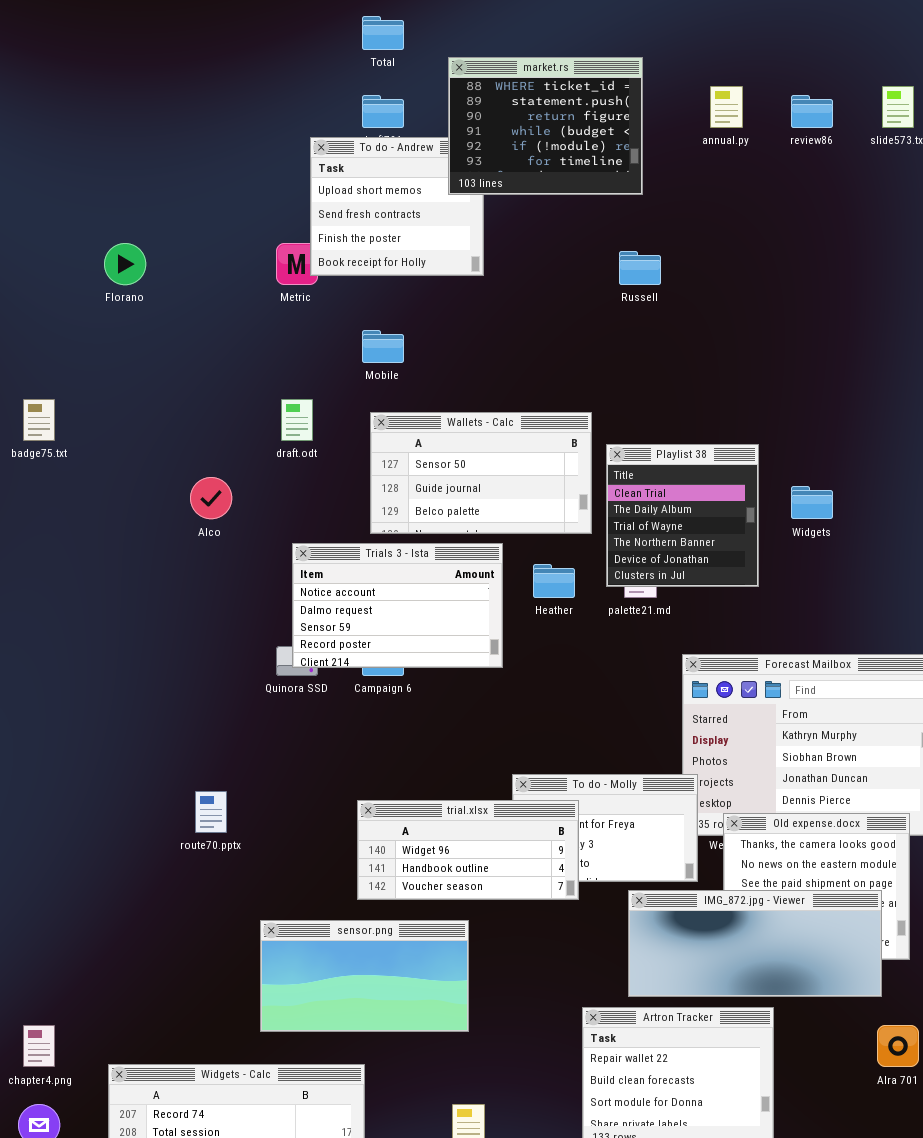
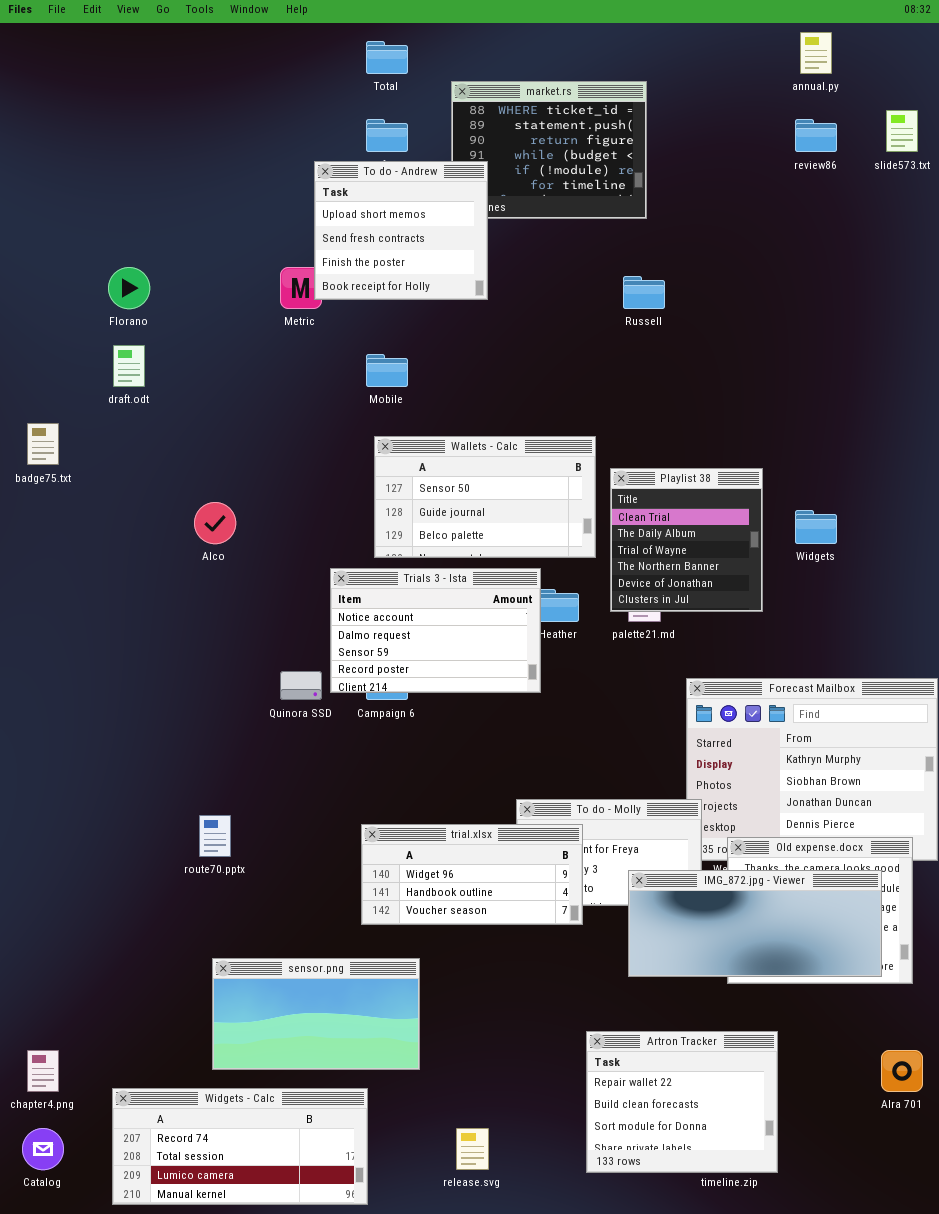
annual.py: [710,86,743,128] -> [800,32,832,74], moved
To do - Andrew: [310,137,484,276] -> [314,161,488,300], raised
draft.odt: [281,399,313,441] -> [113,345,145,387], moved
Trials 3 - Ista: [292,543,503,668] -> [330,568,541,693], moved
IMG_872.jpg - Viewer: [628,890,882,997] -> [628,870,882,977], moved
sensor.png: [260,920,469,1032] -> [212,958,420,1070], moved

